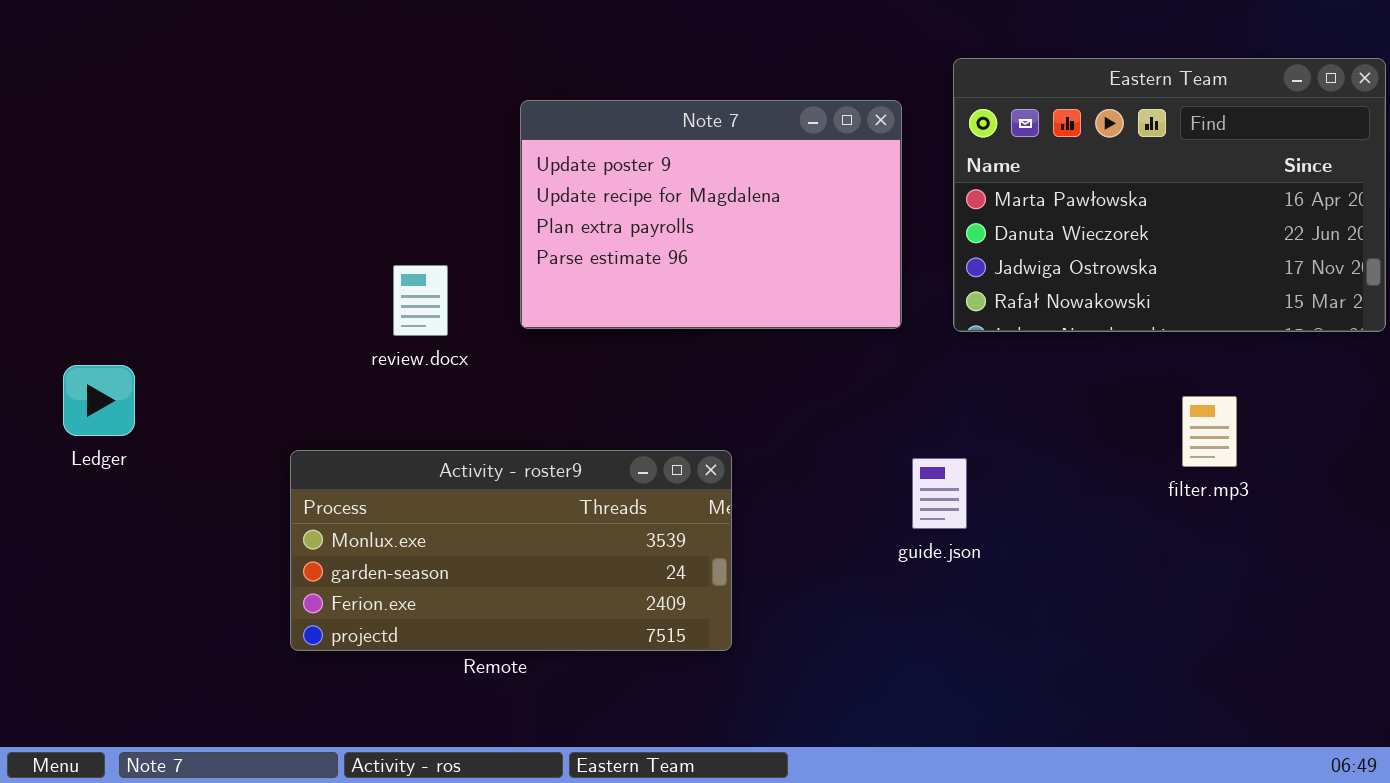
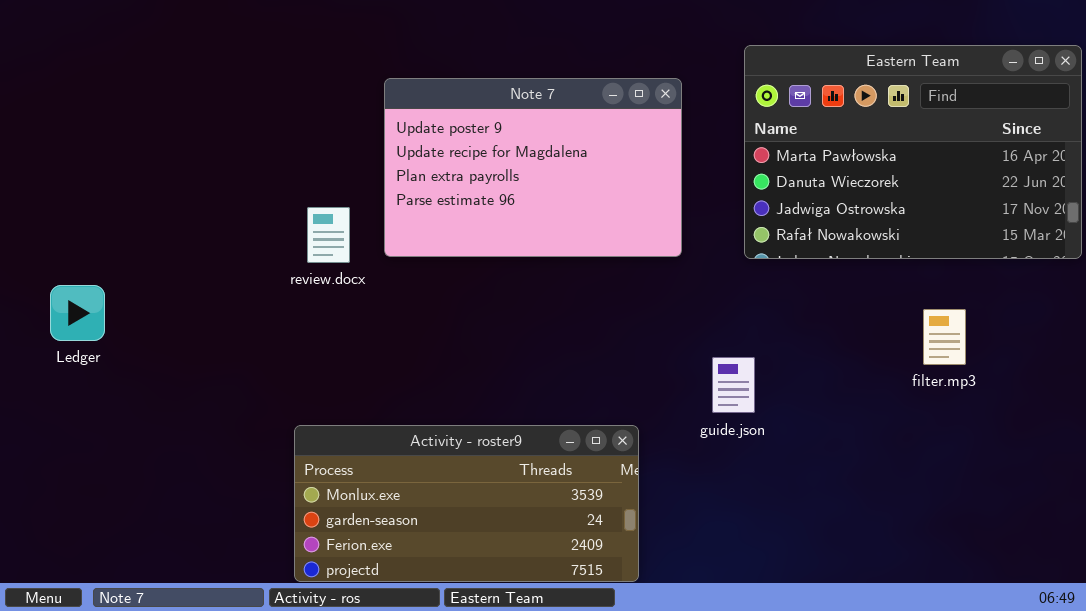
Note 7: [520,100,902,329] -> [384,78,682,257], moved
Activity - roster9: [290,450,732,651] -> [294,425,639,582], moved

